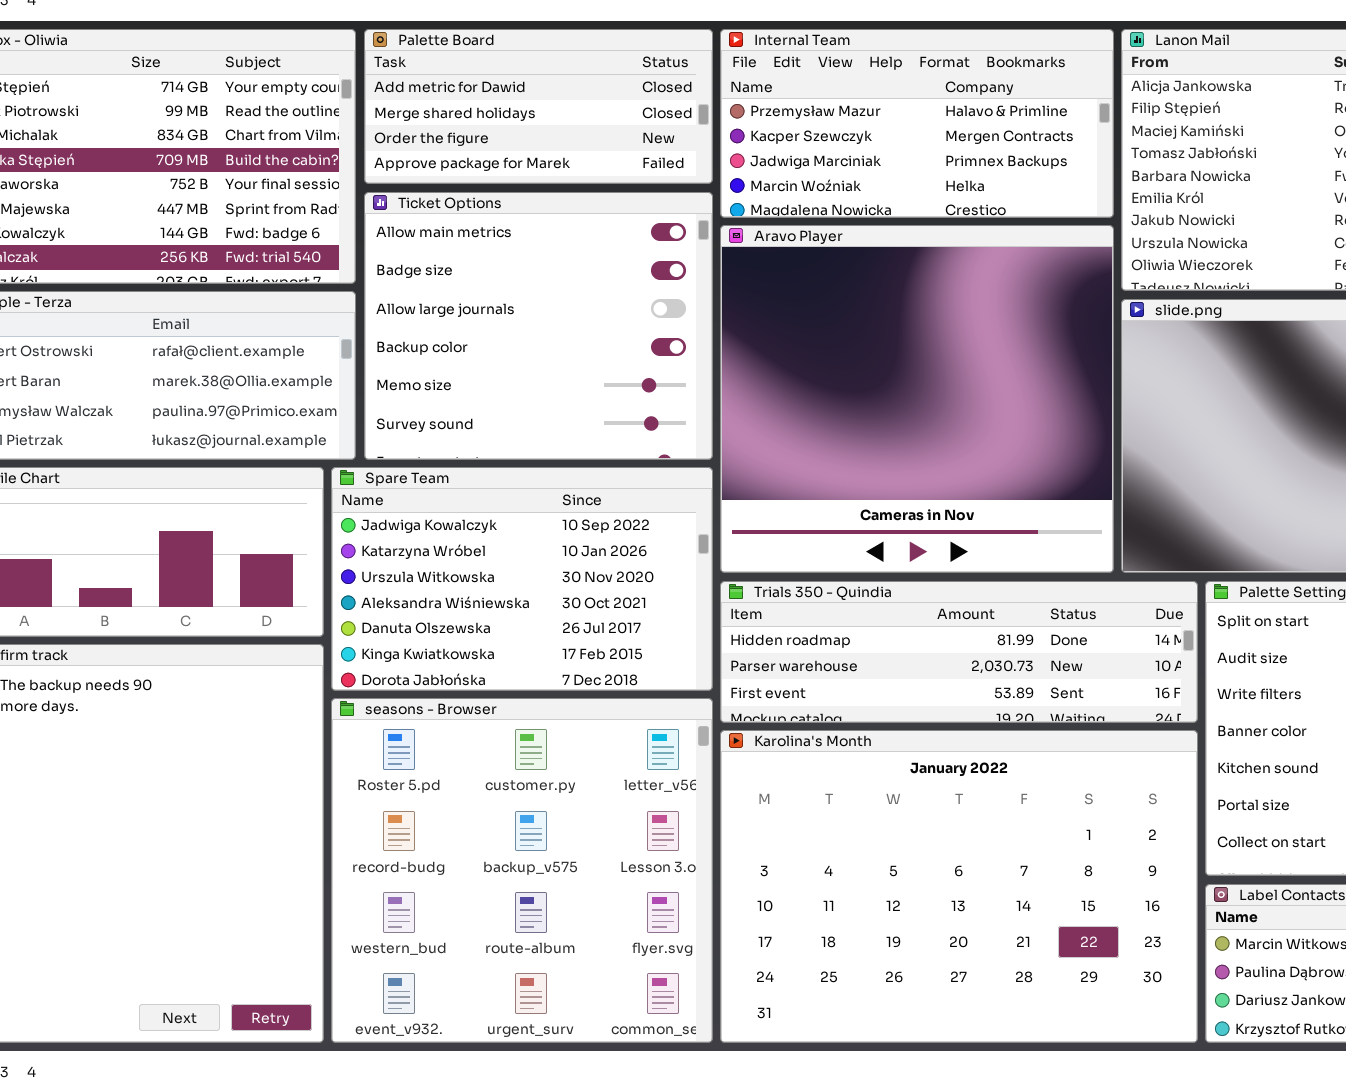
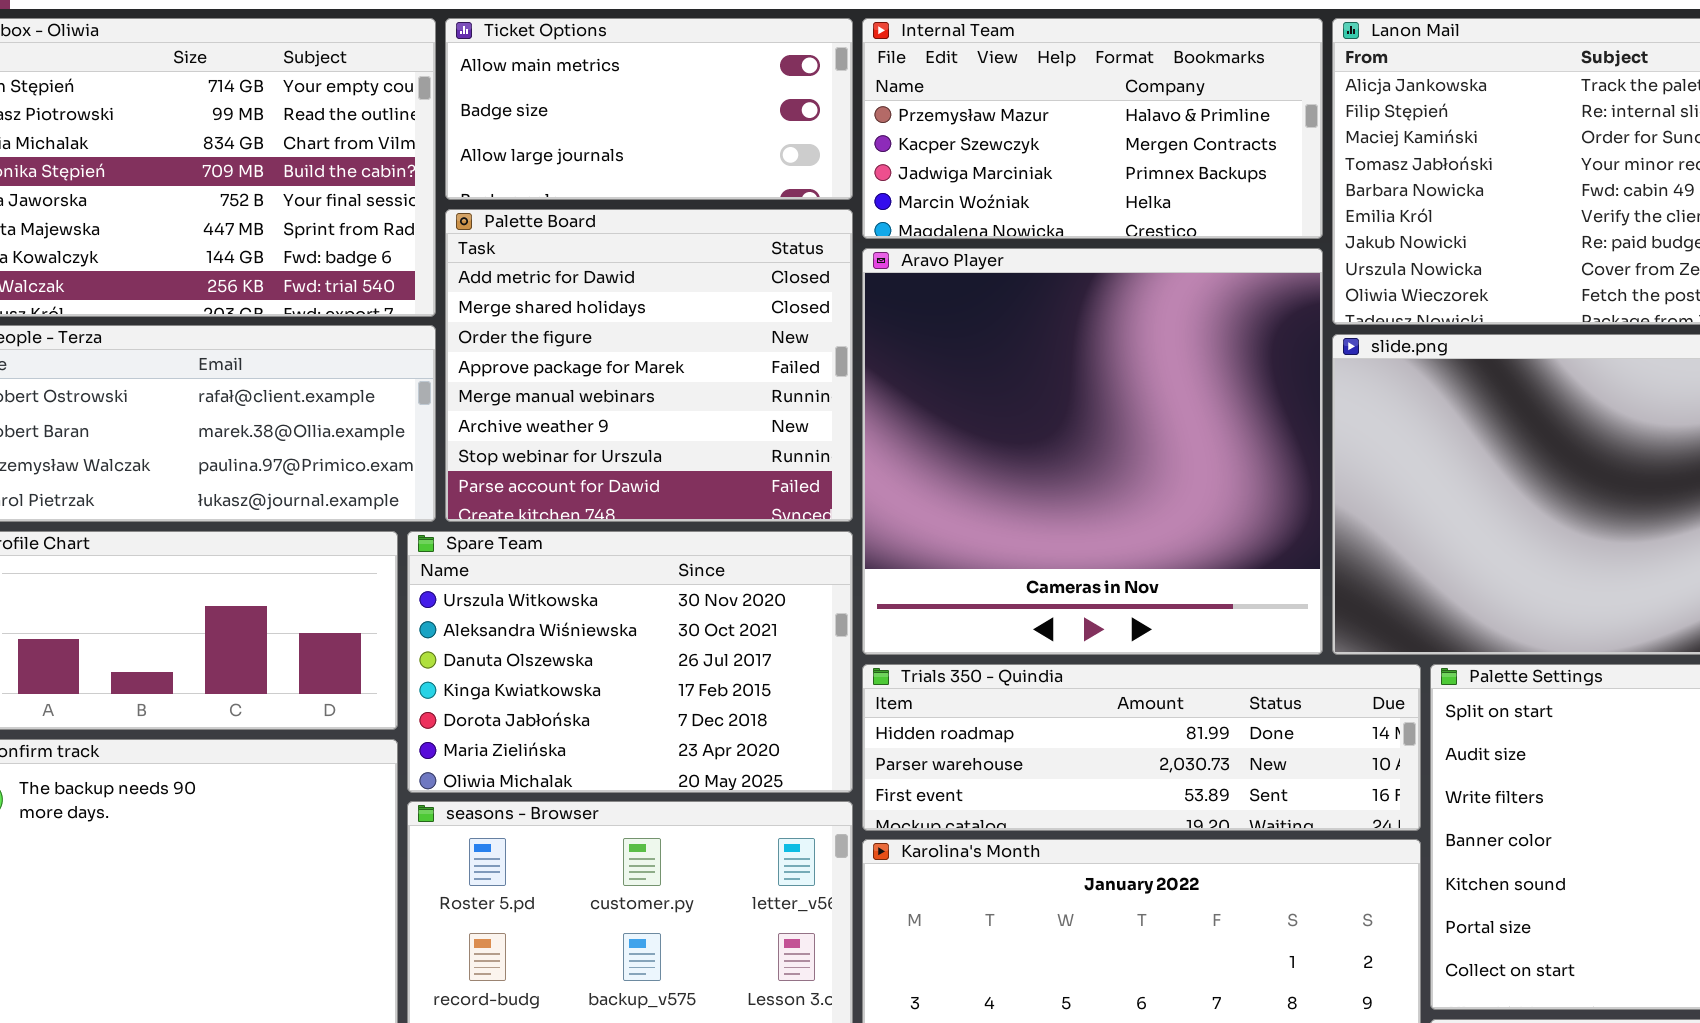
Palette Board: [364,29,713,184] -> [445,209,853,522], moved, resized
Ticket Options: [364,192,713,460] -> [445,18,853,200], moved, resized
Spare Team: [331,467,713,691] -> [407,531,853,793], scrolled down 2 rows

